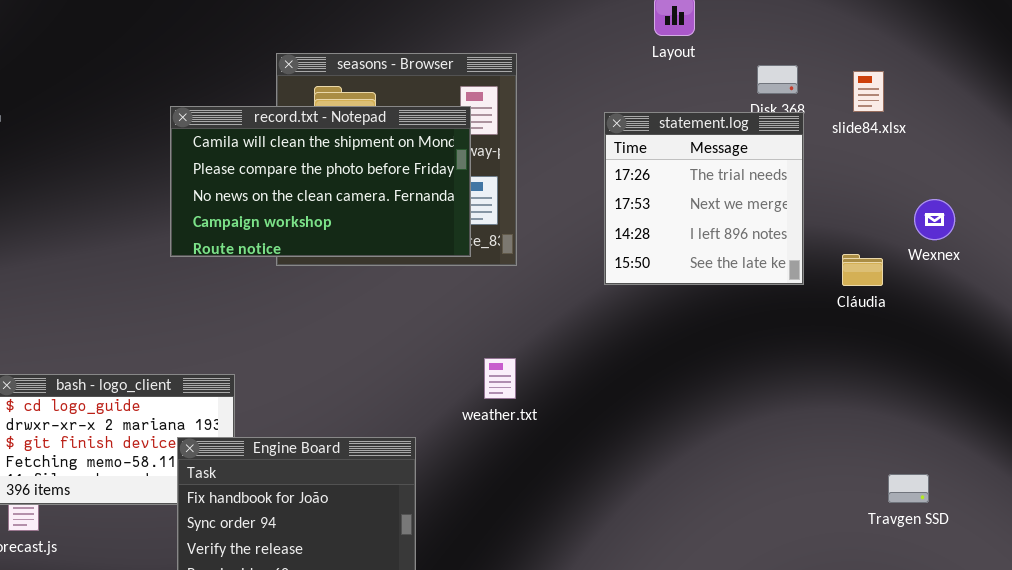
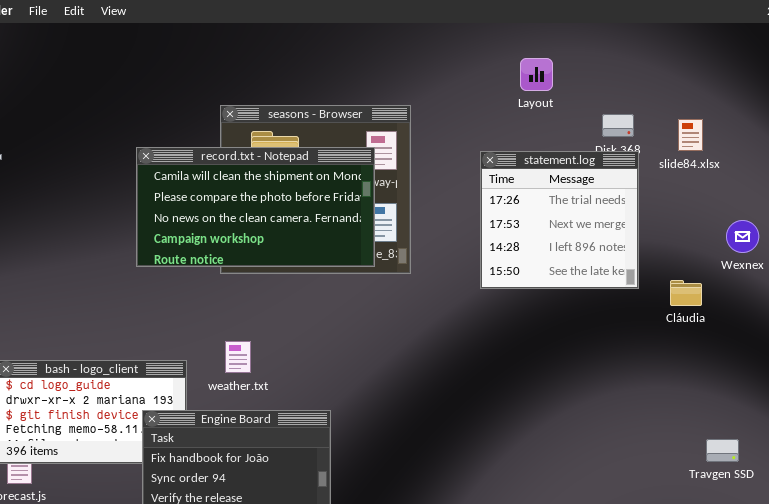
Cláudia: [842,254,883,286] -> [670,280,702,306], moved
weather.txt: [484,358,516,399] -> [225,341,251,373], moved

